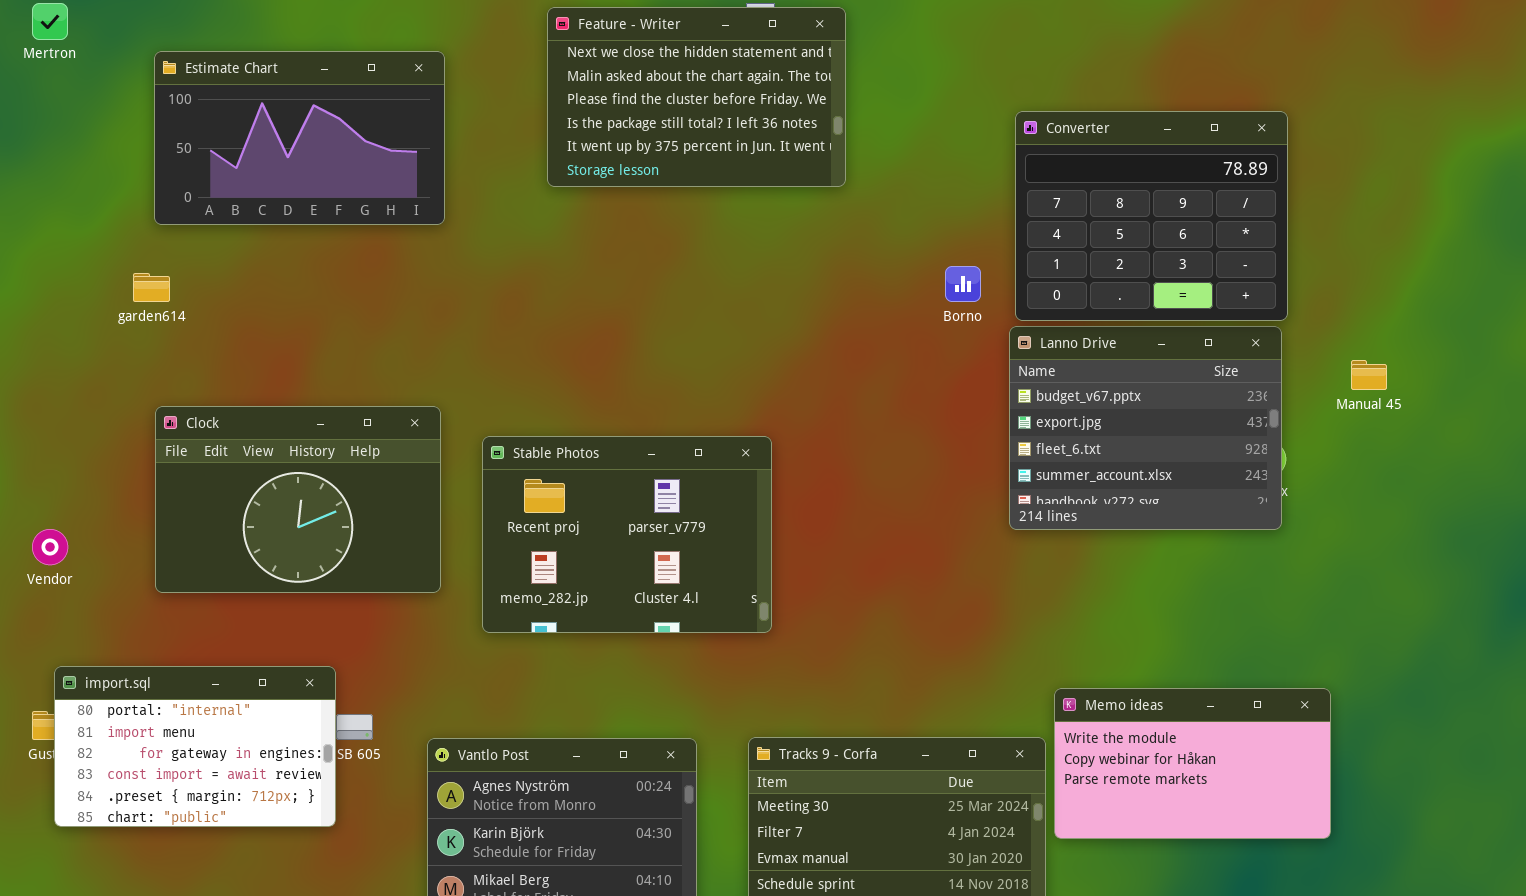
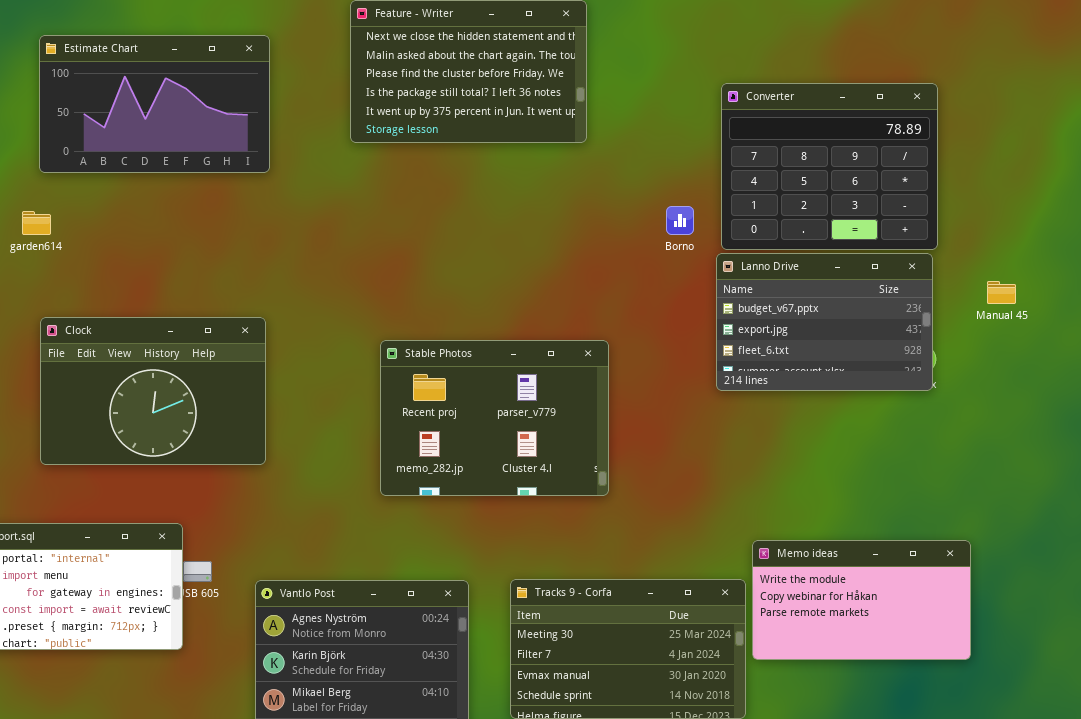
Lanno Drive: [1009,326,1282,530] -> [716,253,933,391], resized
Stable Photos: [482,436,772,633] -> [380,340,609,496], moved

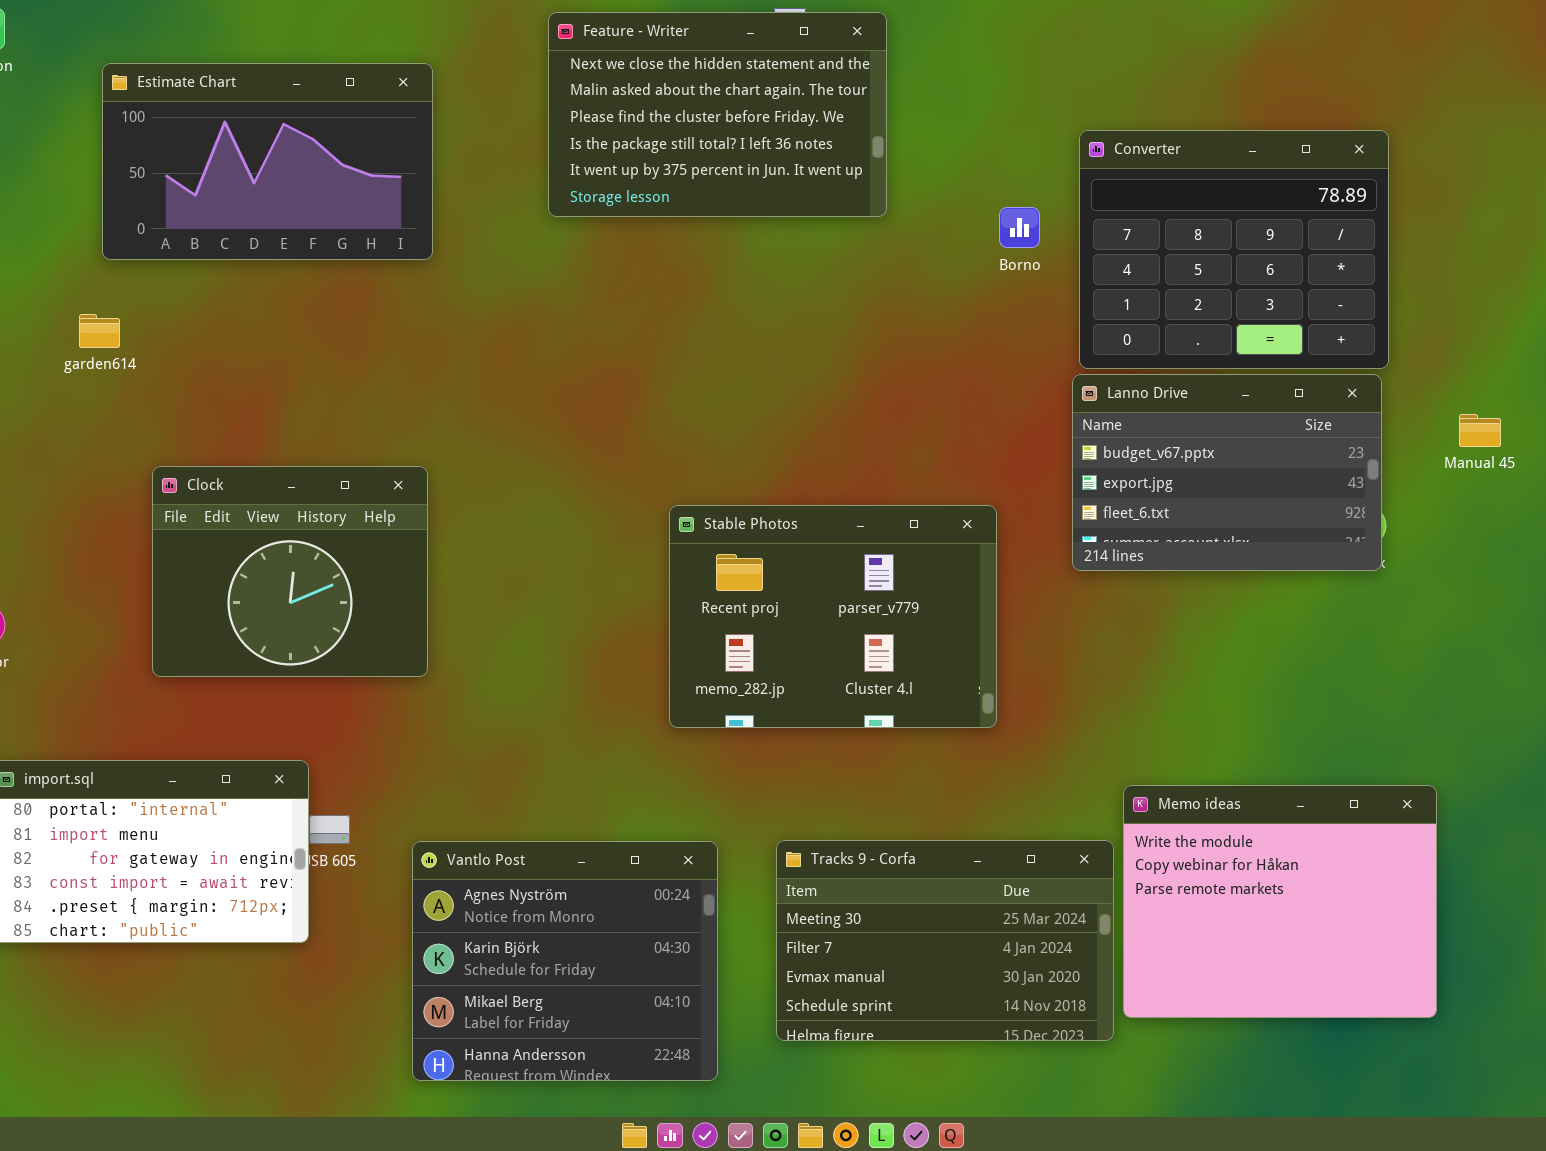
Borno: [666,206,694,235] -> [999,207,1040,248], moved
Clock: [40,317,266,465] -> [152,466,428,677], resized
Stable Photos: [380,340,609,496] -> [669,505,997,728], moved
Memo ideas: [752,540,971,660] -> [1123,785,1437,1018], resized

